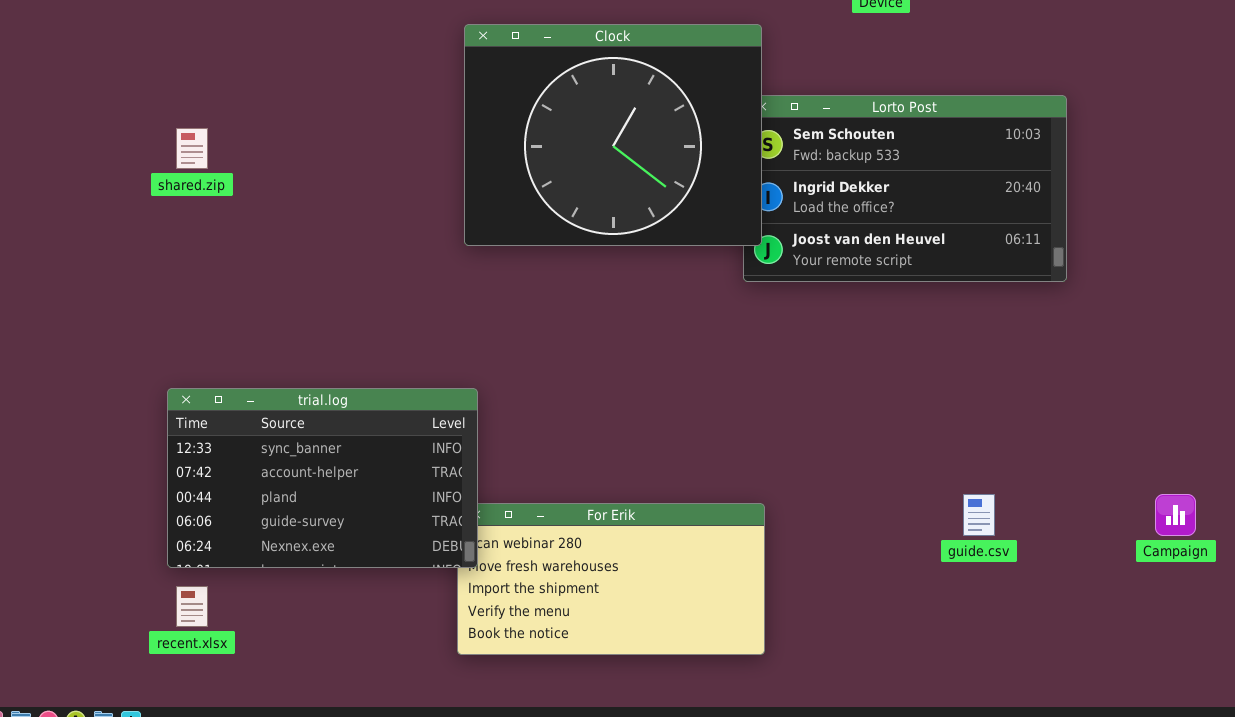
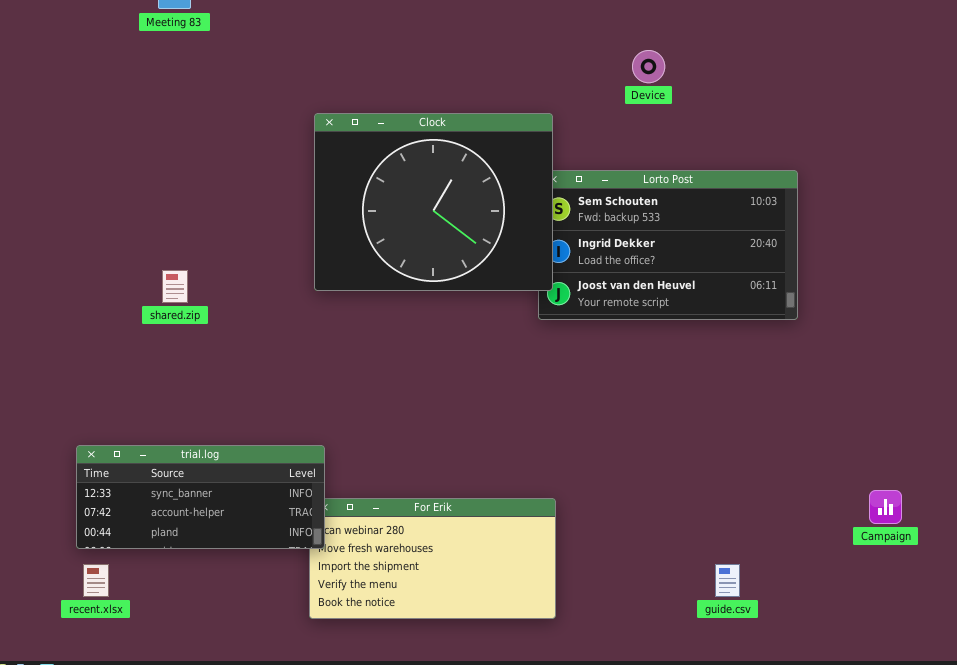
shared.zip: [176,128,208,169] -> [162,270,188,303], moved
trial.log: [167,388,478,568] -> [76,445,325,549], resized
guide.csv: [963,494,995,536] -> [715,564,740,597], moved

